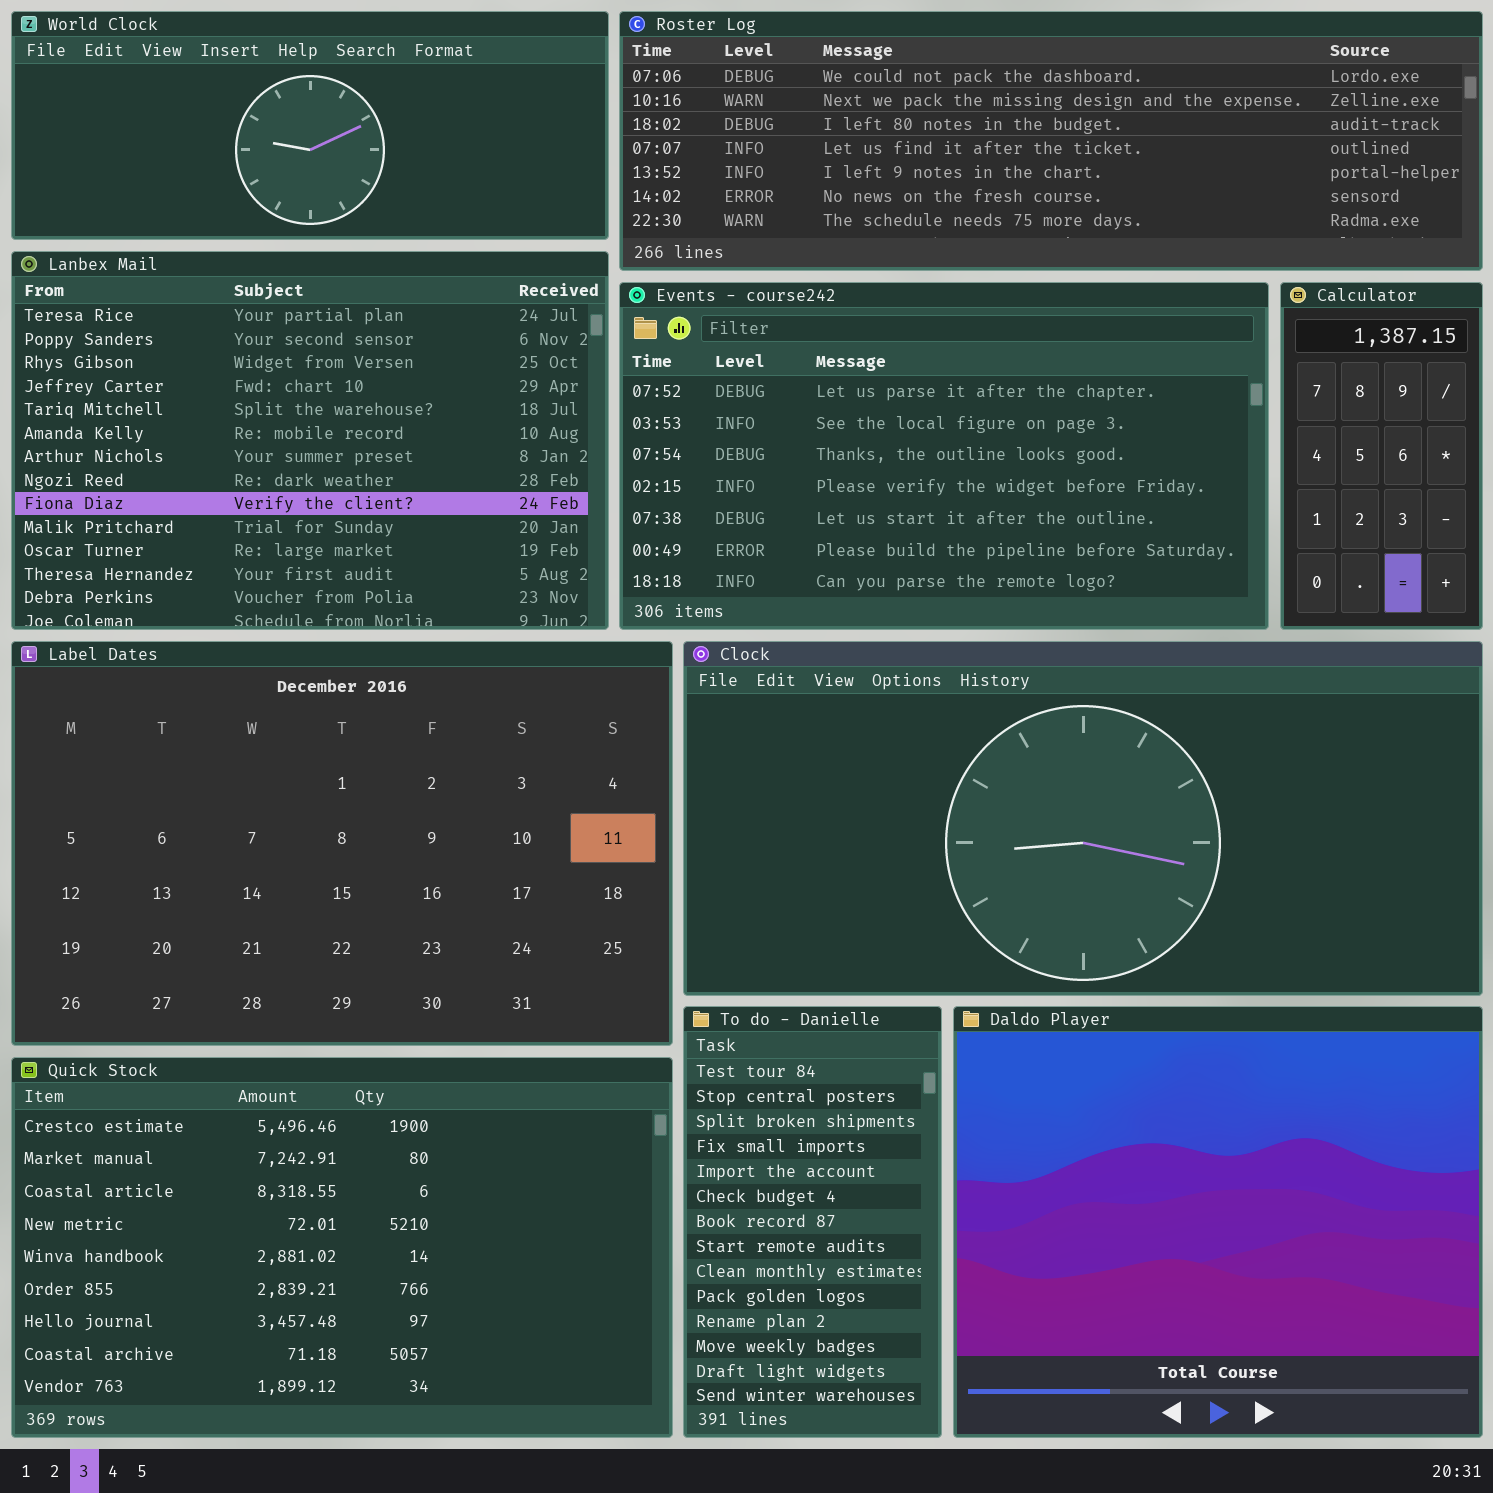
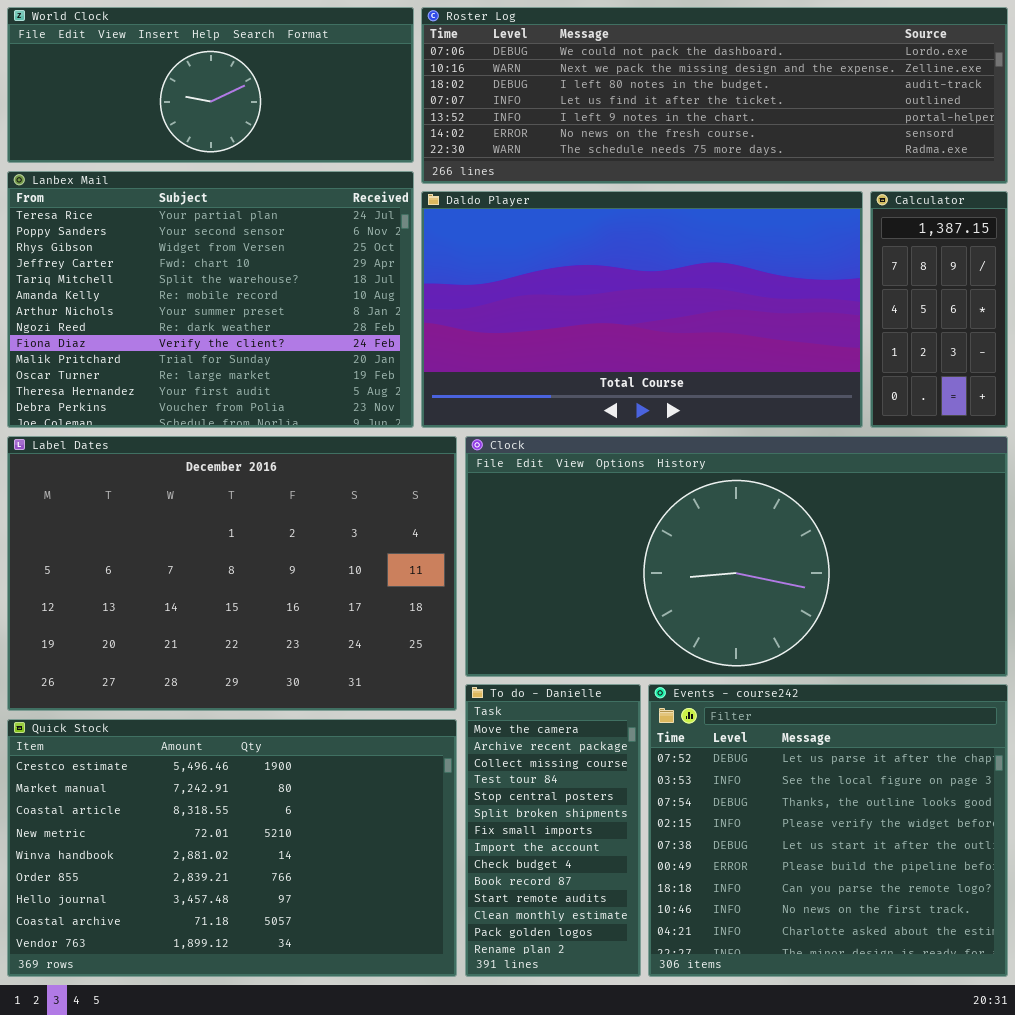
Events - course242: [619,282,1269,630] -> [648,684,1008,977], moved, resized
To do - Danielle: [683,1006,942,1438] -> [465,684,641,977], scrolled up 3 rows
Daldo Player: [953,1006,1483,1438] -> [421,191,863,428], moved, resized

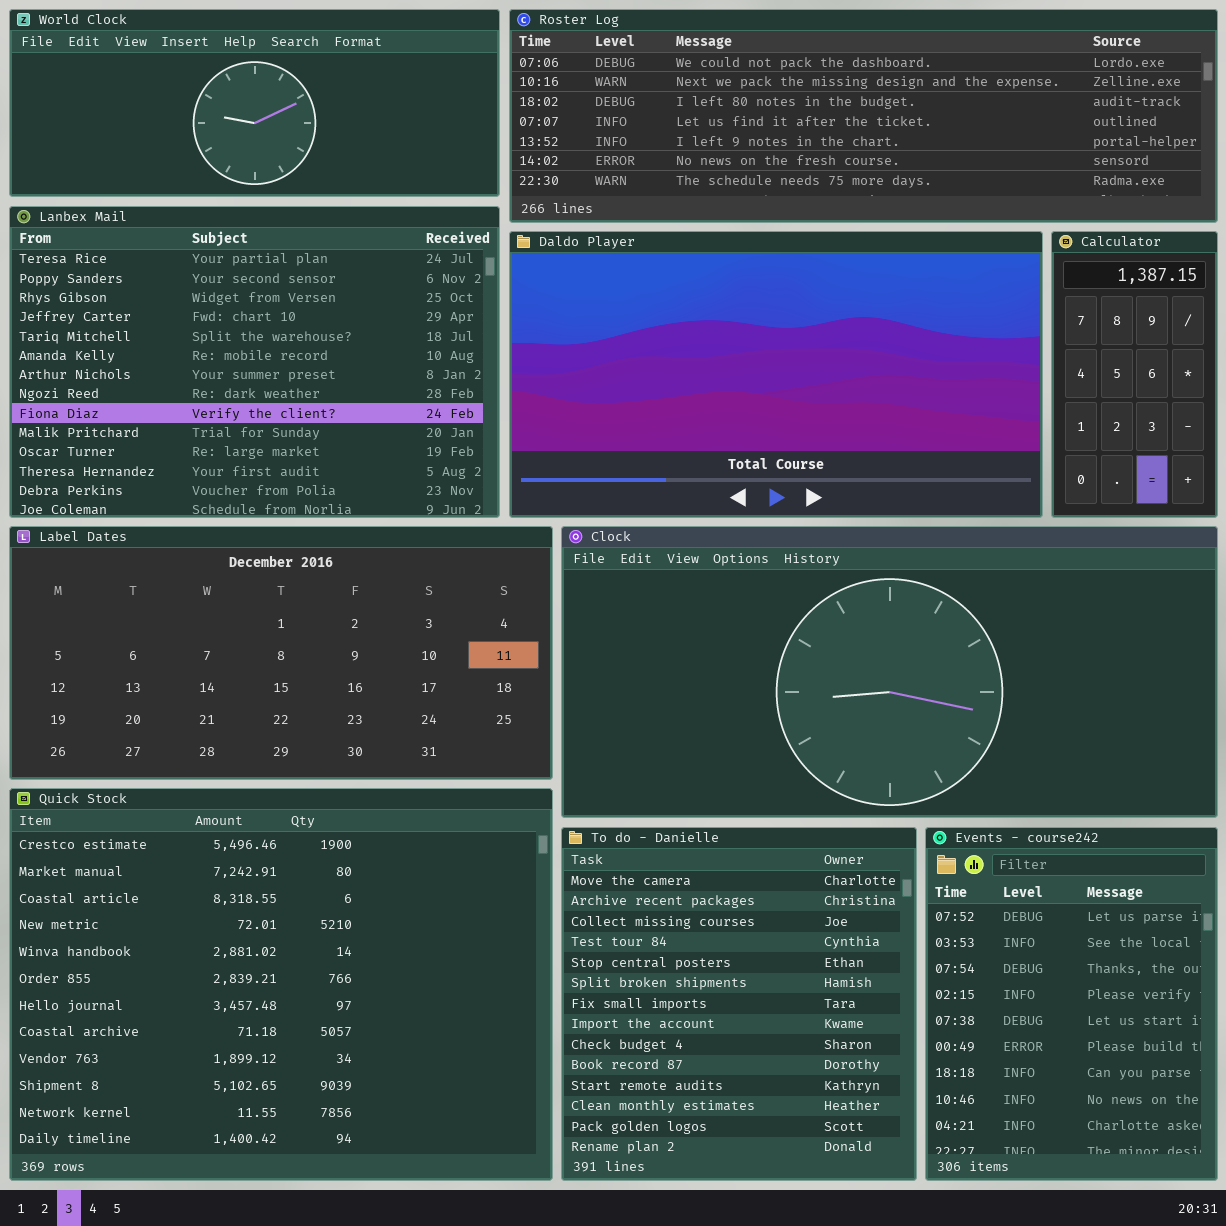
Label Dates: [7,436,457,711] -> [9,526,553,780], resized
To do - Danielle: [465,684,641,977] -> [561,827,917,1181], resized
Events - course242: [648,684,1008,977] -> [925,827,1218,1181], resized
Quick Stock: [7,719,457,977] -> [9,788,553,1181], resized

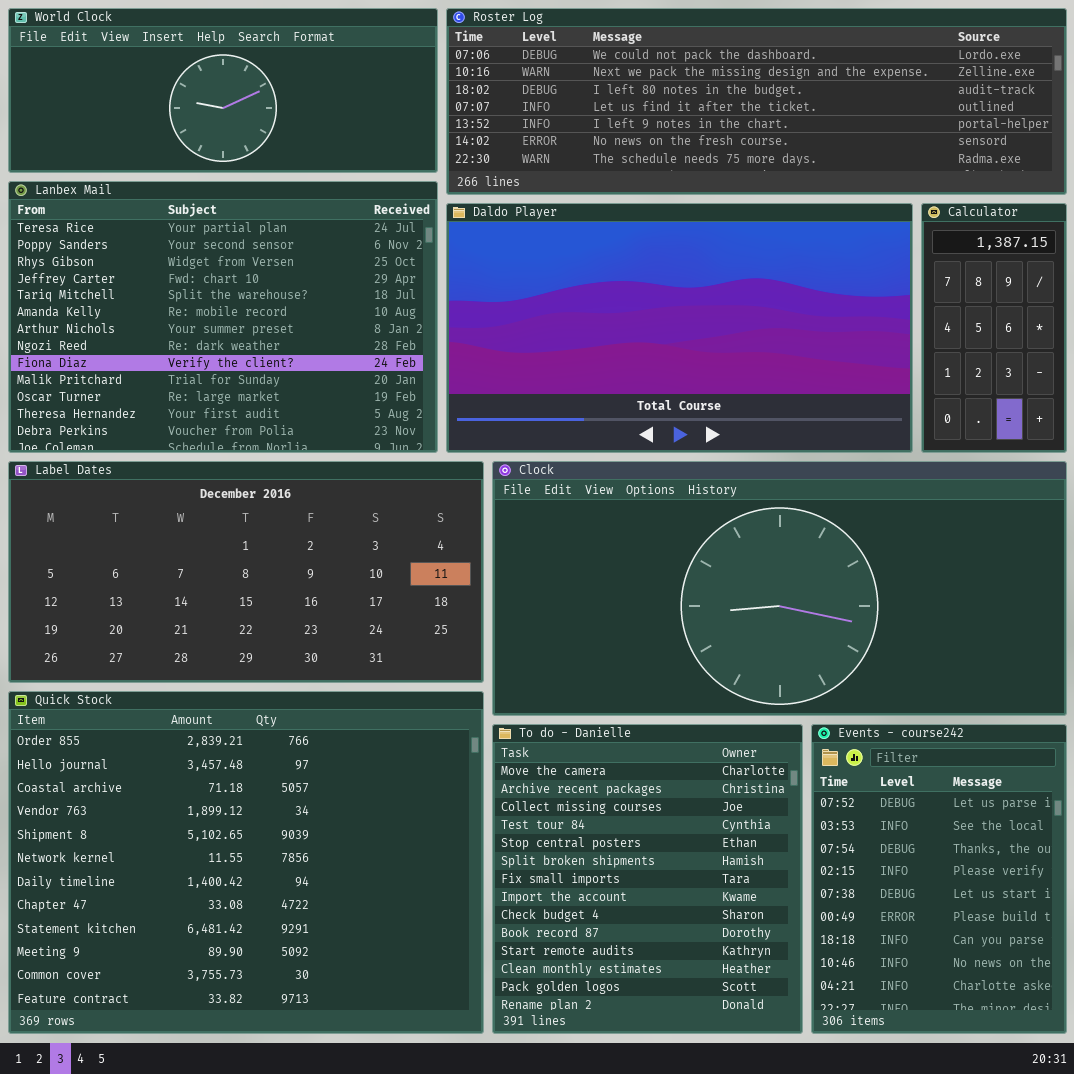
Quick Stock: [9,788,553,1181] -> [8,691,484,1034], scrolled down 5 rows

